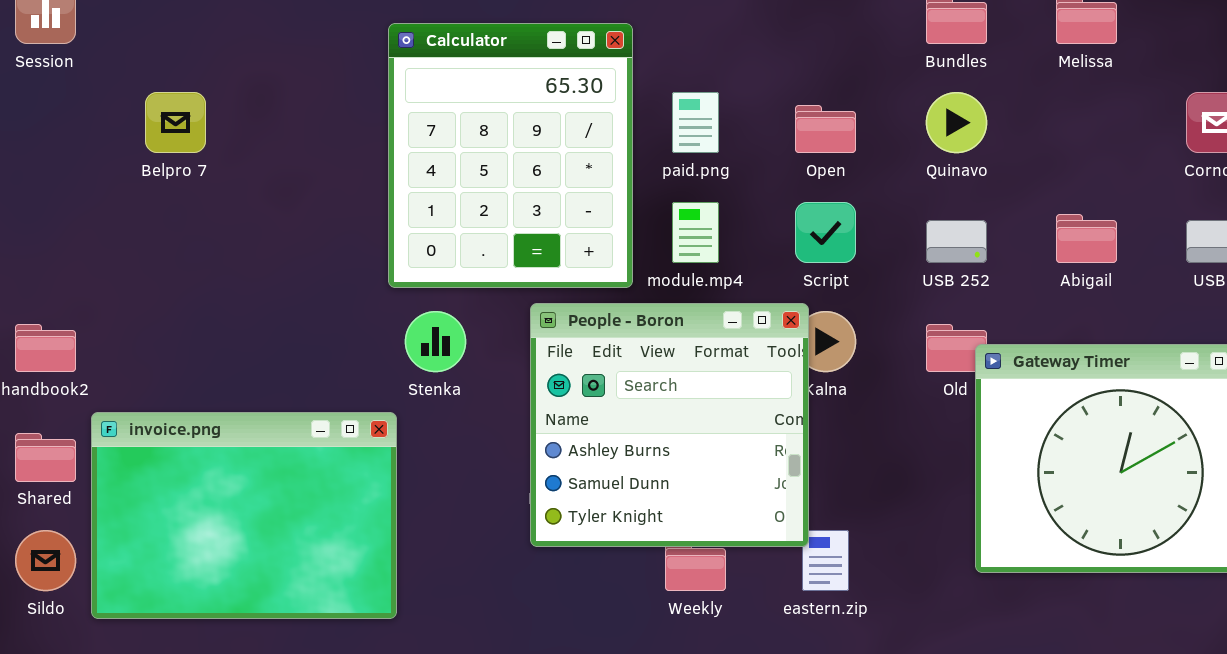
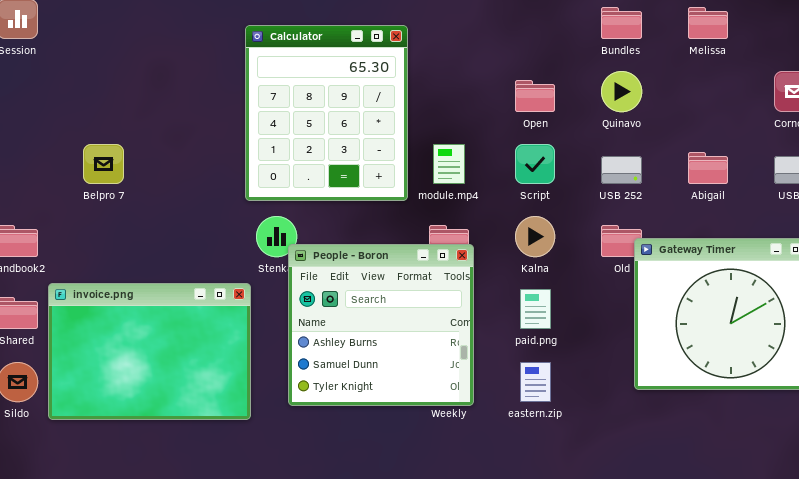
Belpro 7: [145,92,206,153] -> [83,144,124,184], moved
paid.png: [672,92,719,153] -> [520,289,551,329], moved
People - Boron: [530,303,809,547] -> [288,244,474,406], moved

